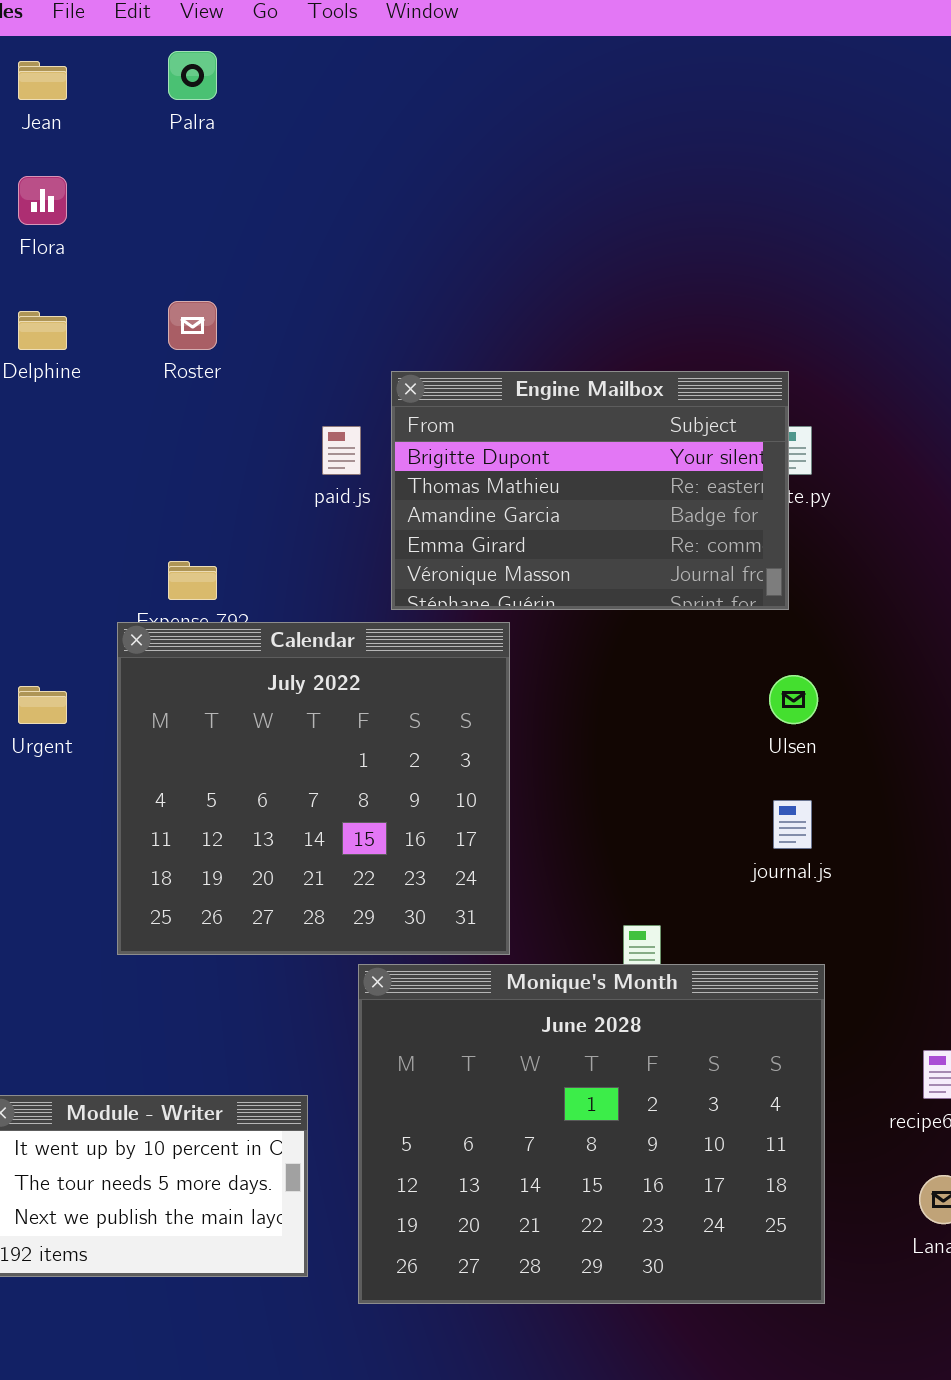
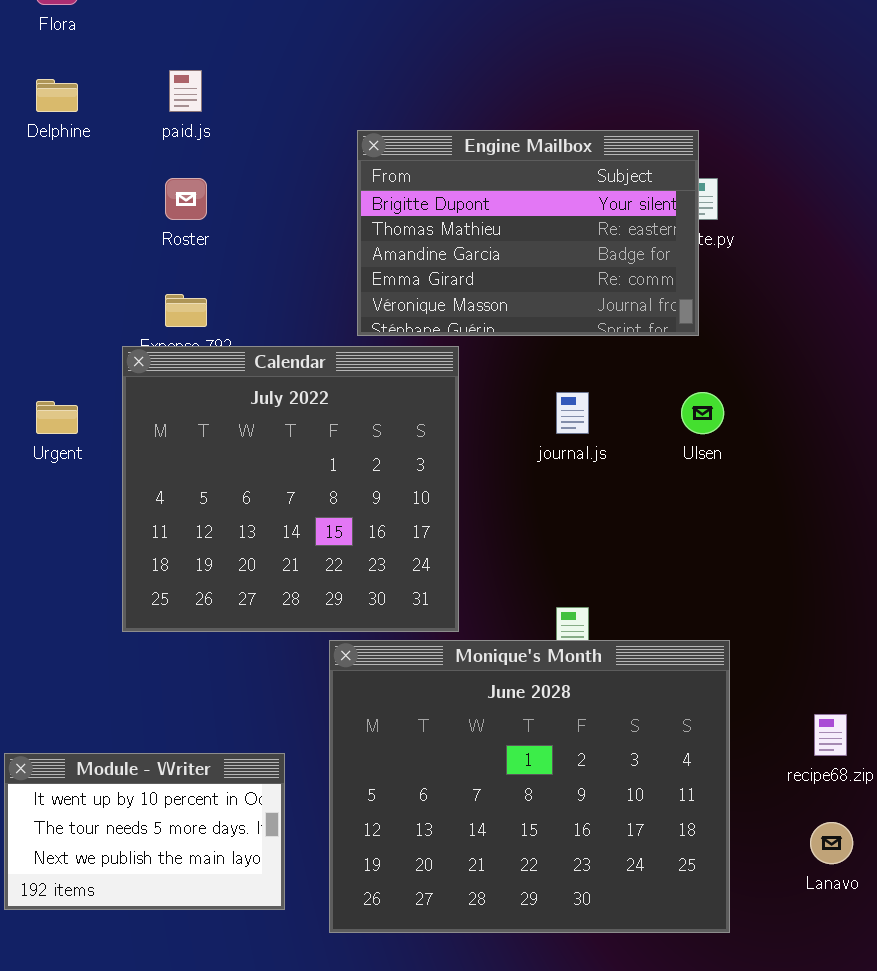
Roster: [168,301,217,350] -> [165,178,207,220], moved
paid.js: [322,426,361,475] -> [169,70,202,112], moved
journal.js: [773,800,812,849] -> [556,392,589,434], moved

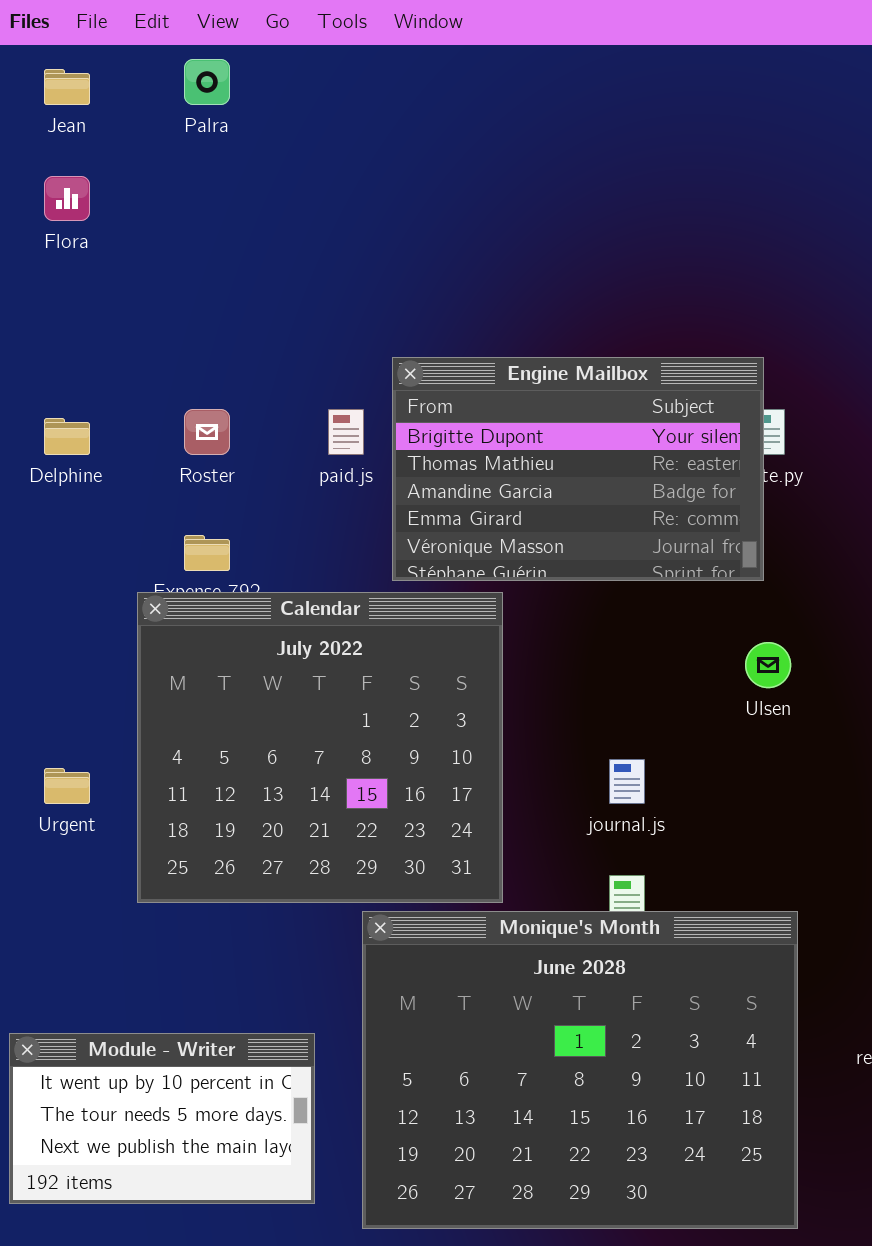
paid.js: [169,70,202,112] -> [328,409,364,455], moved
Delphine: [36,79,78,112] -> [44,418,90,455], moved
journal.js: [556,392,589,434] -> [609,759,645,804], moved
Urgent: [36,401,78,434] -> [44,768,90,804], moved

